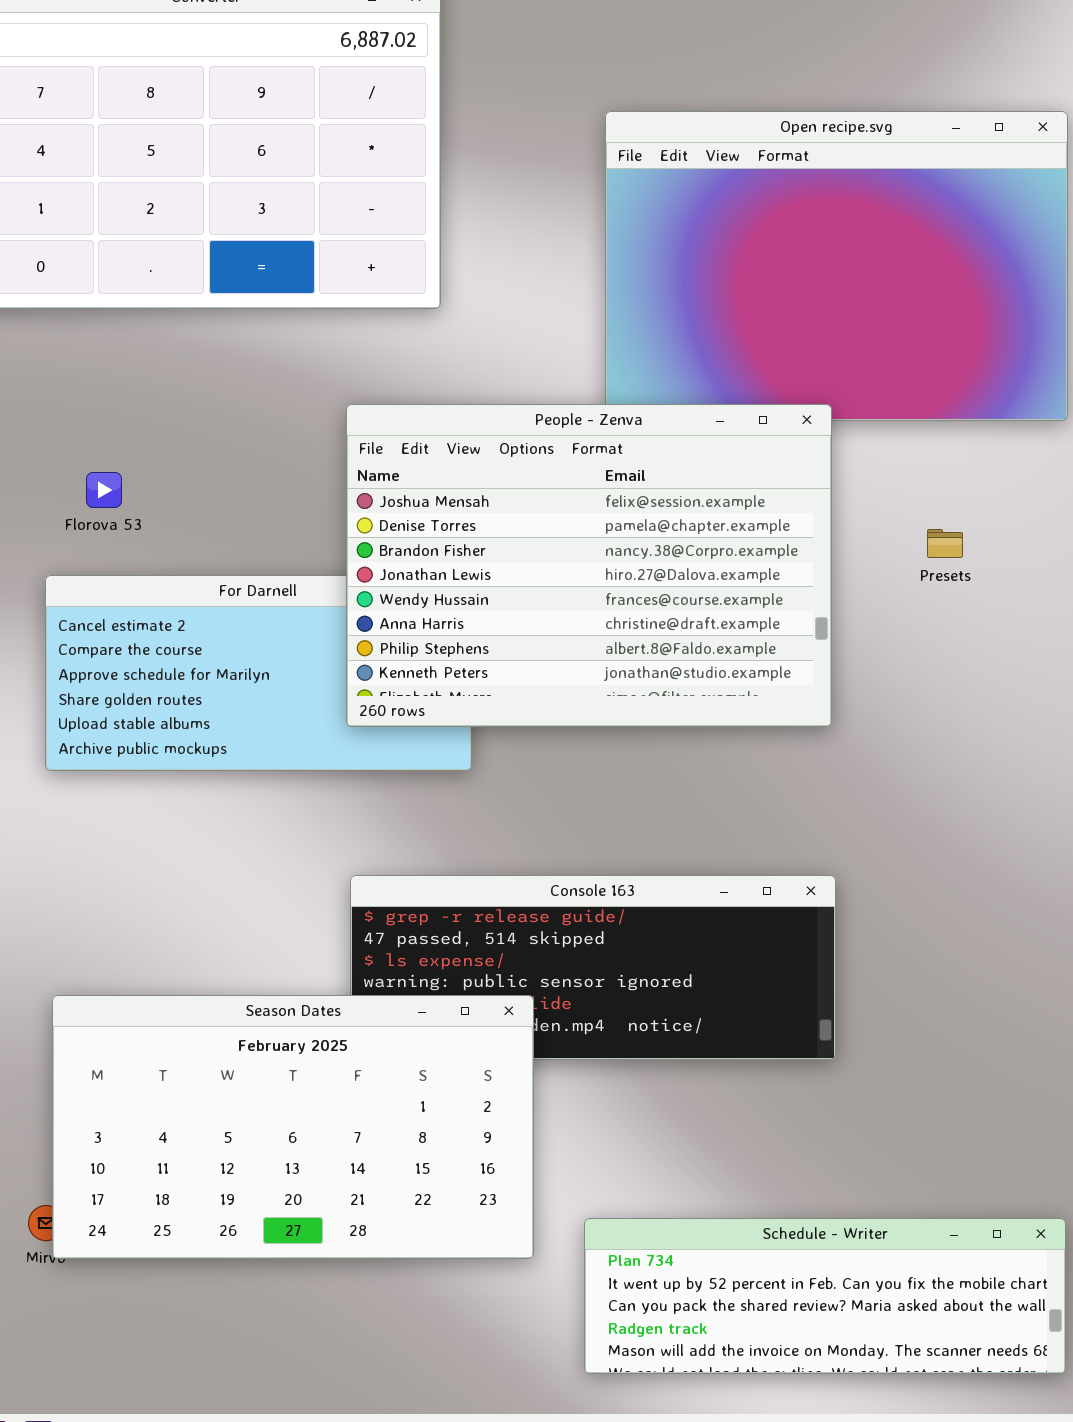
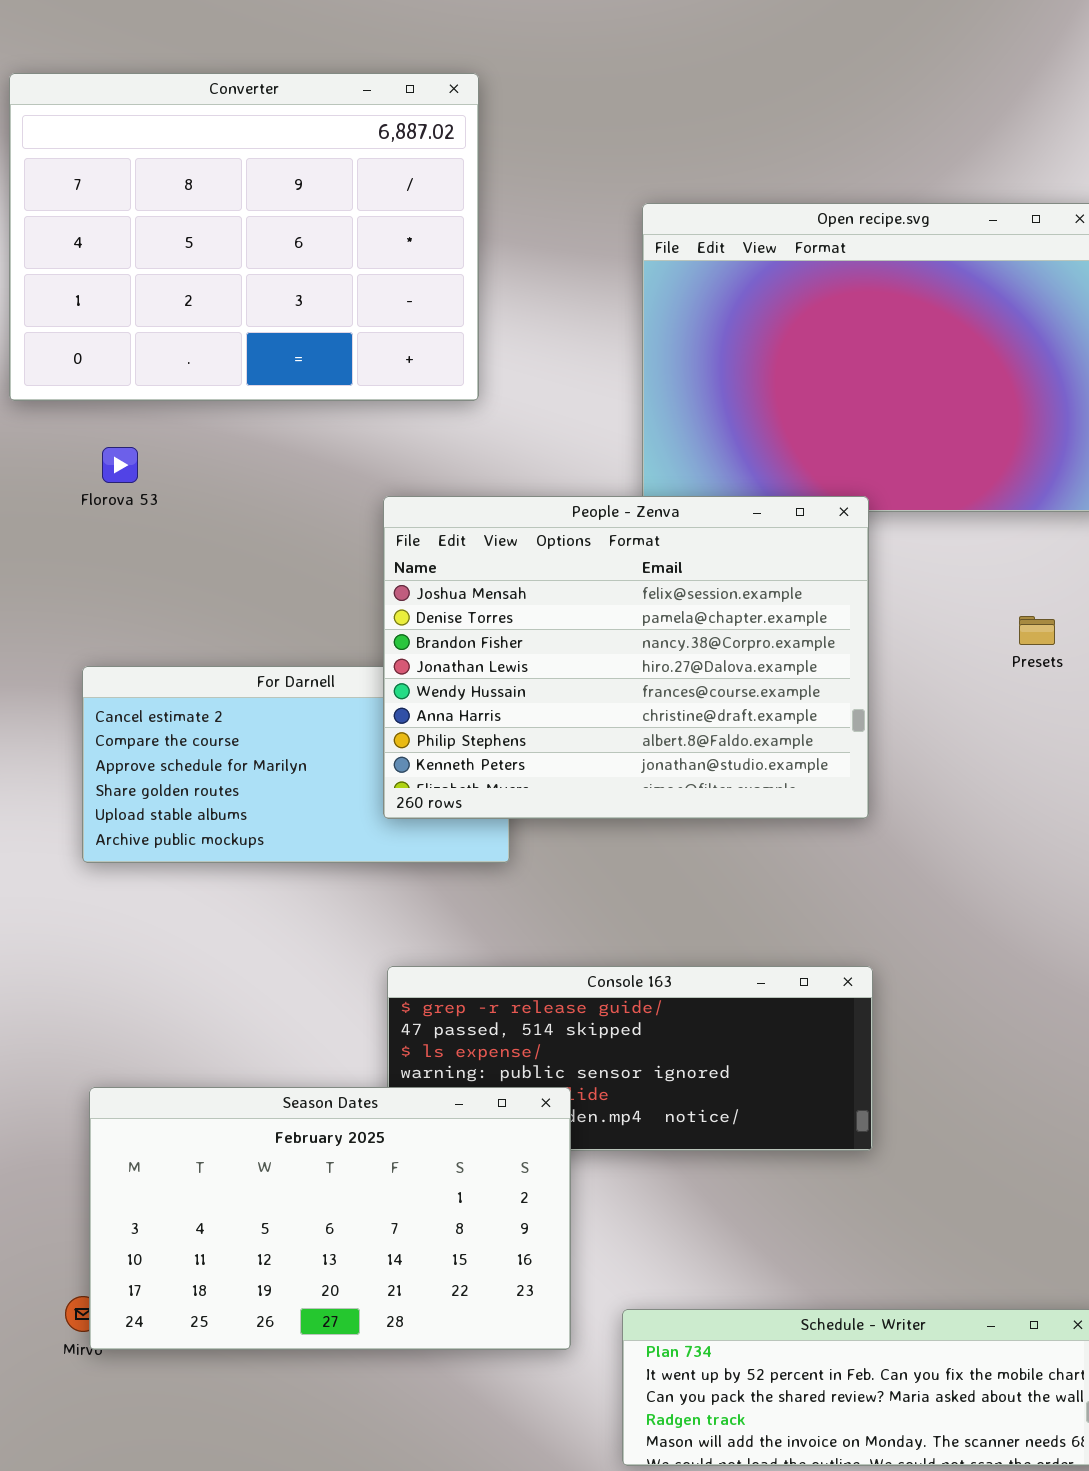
Florova 53: [86,472,122,508] -> [102,447,138,483], moved
Presets: [927,529,963,558] -> [1019,616,1055,645], moved

